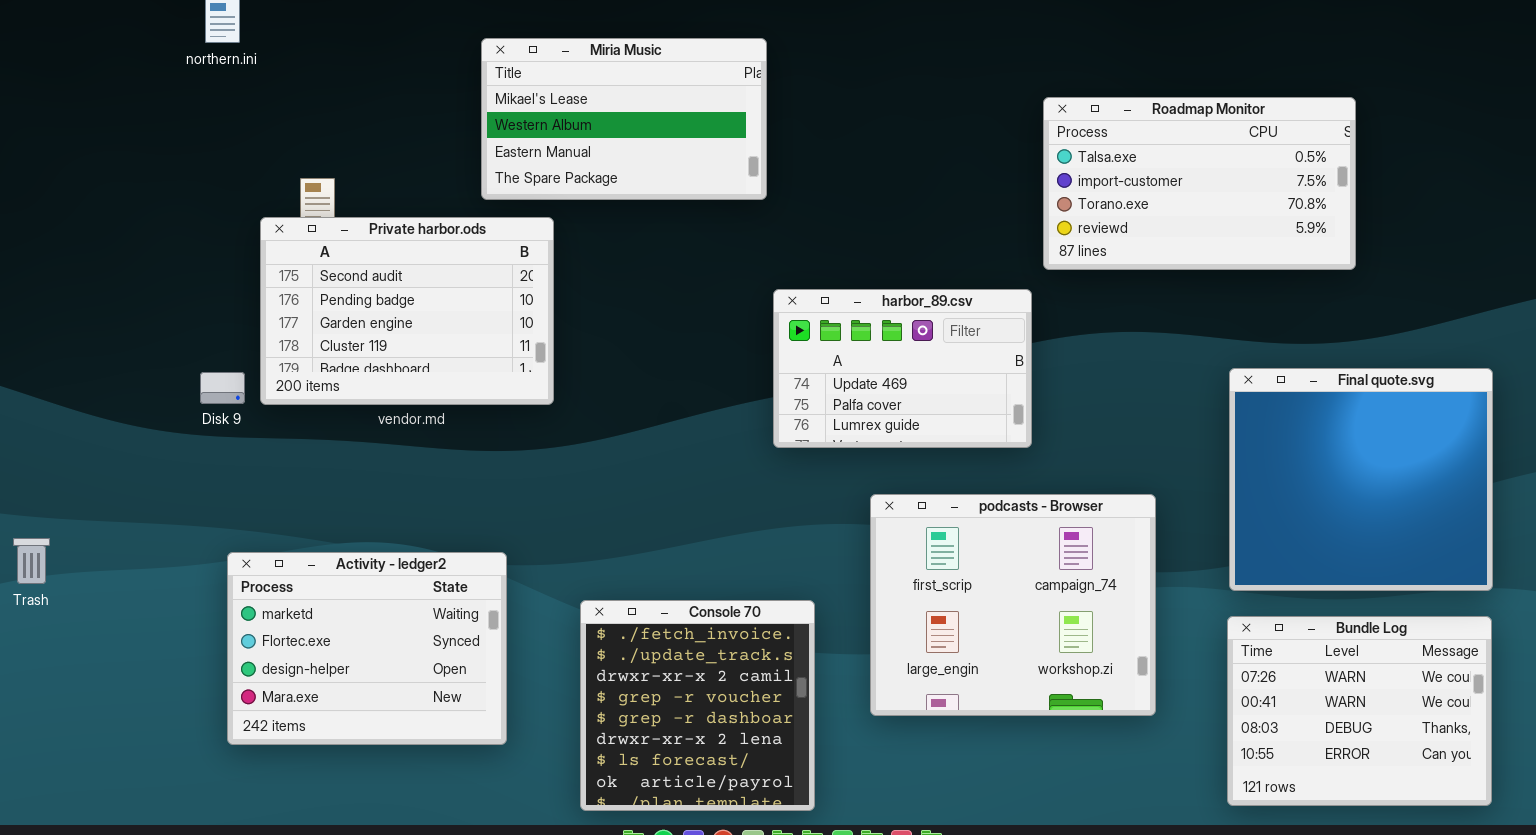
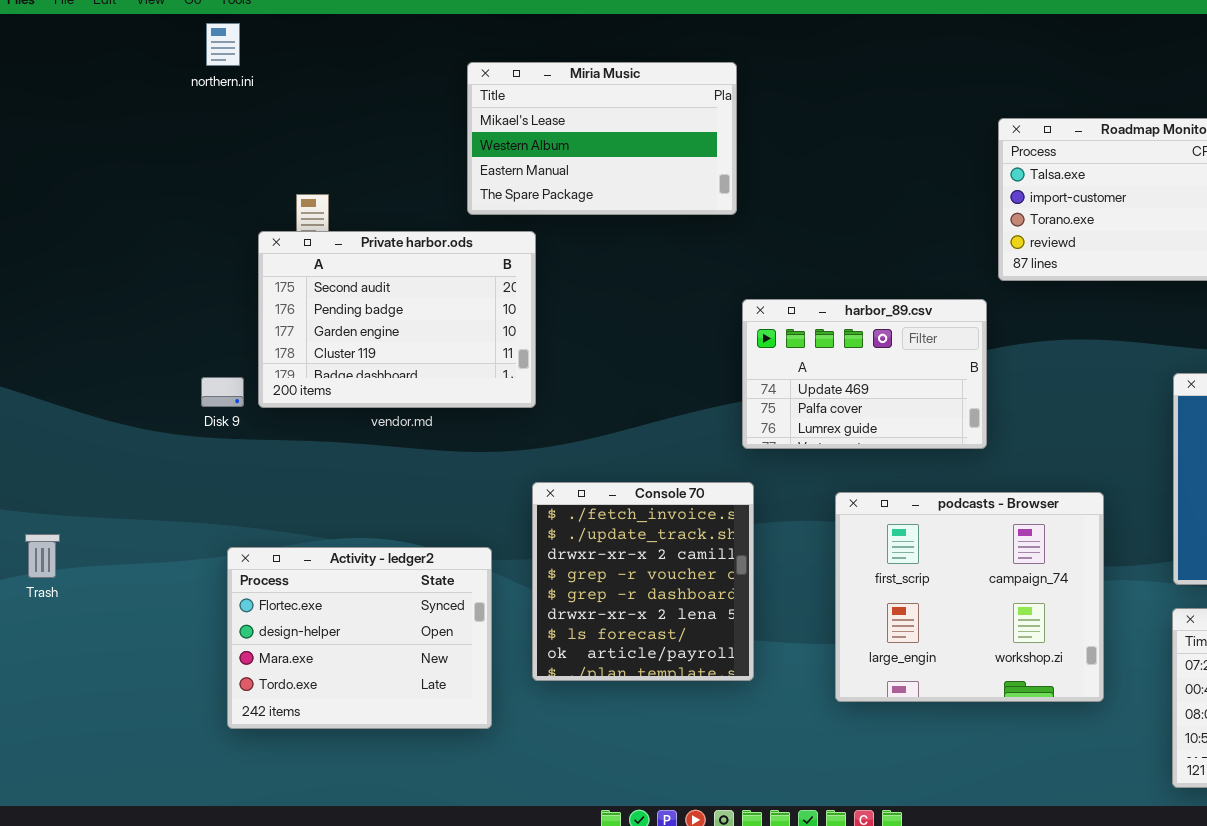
Activity - ledger2: [227,552,507,745] -> [227,547,492,729], scrolled down 1 row
Console 70: [580,600,815,811] -> [532,482,754,681], moved

